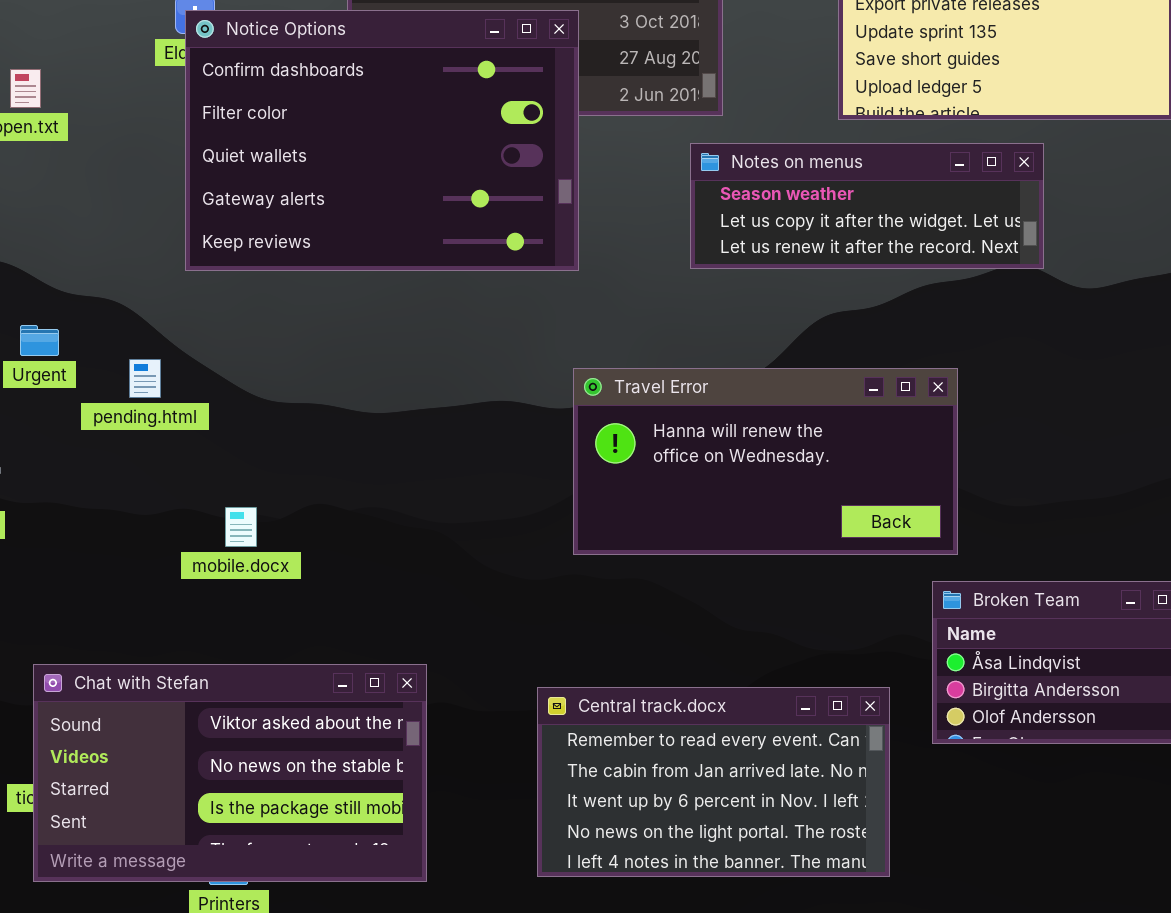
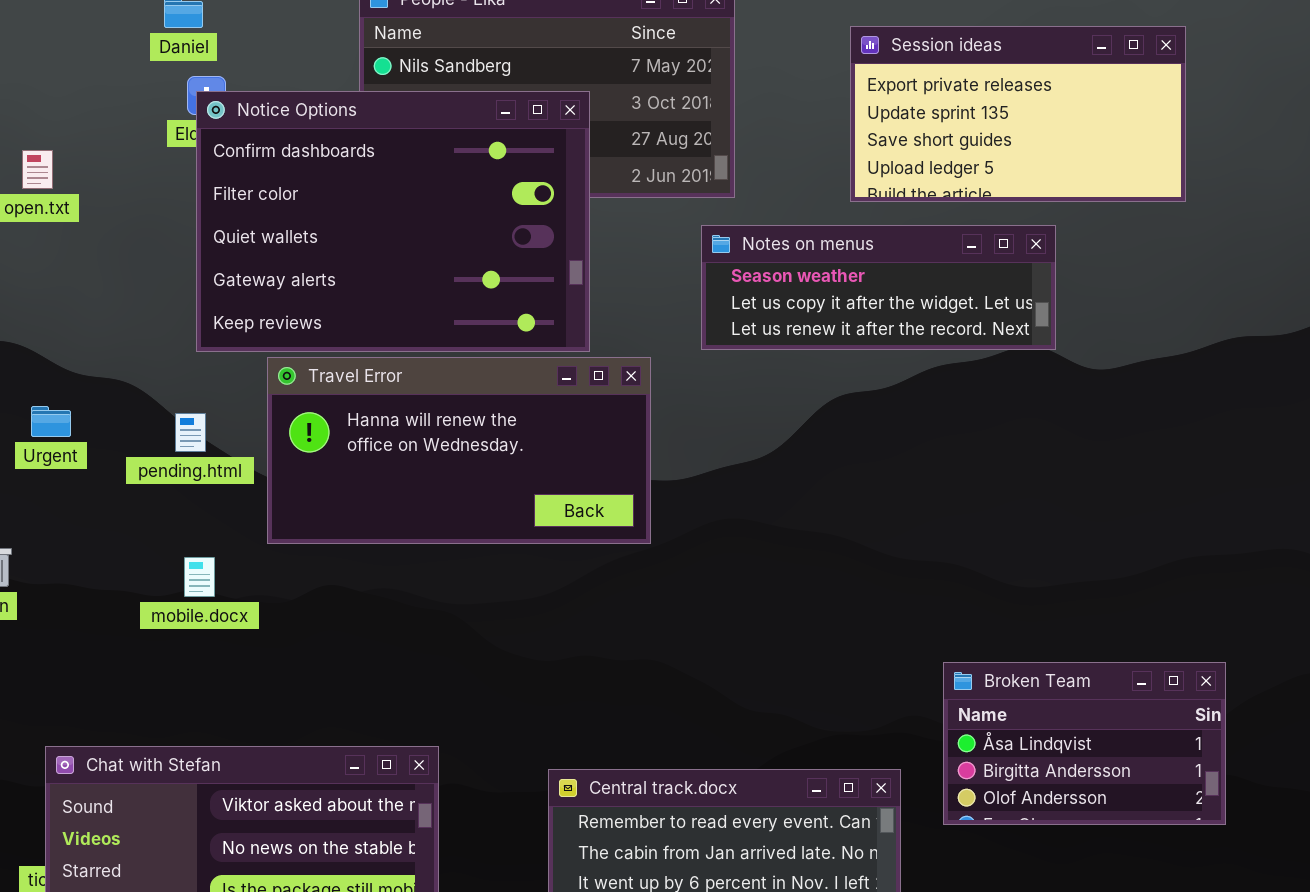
pending.html: [129,359,161,398] -> [175,413,206,452], moved
Travel Error: [573,368,958,555] -> [267,357,651,544], moved
mobile.docx: [225,507,257,547] -> [184,557,215,597], moved

